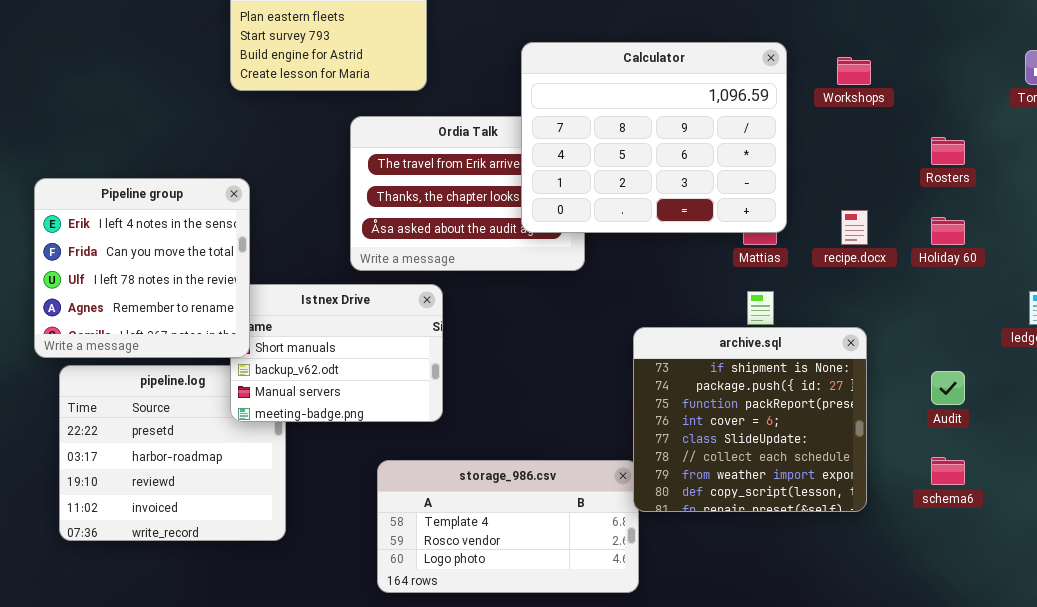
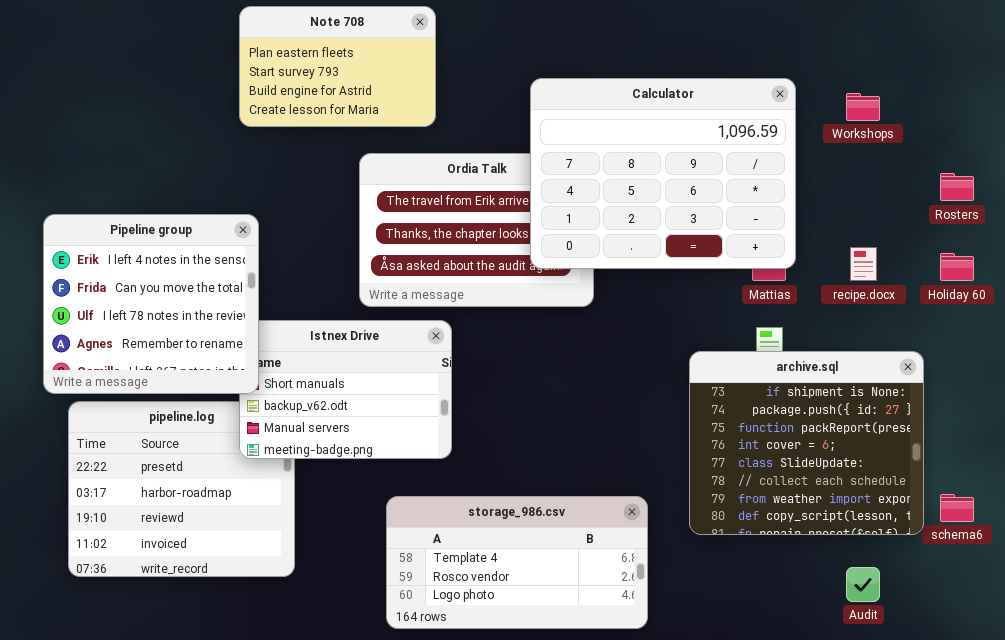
archive.sql: [633,327,867,512] -> [689,351,924,535], moved
Audit: [931,371,965,405] -> [846,567,880,602], moved

